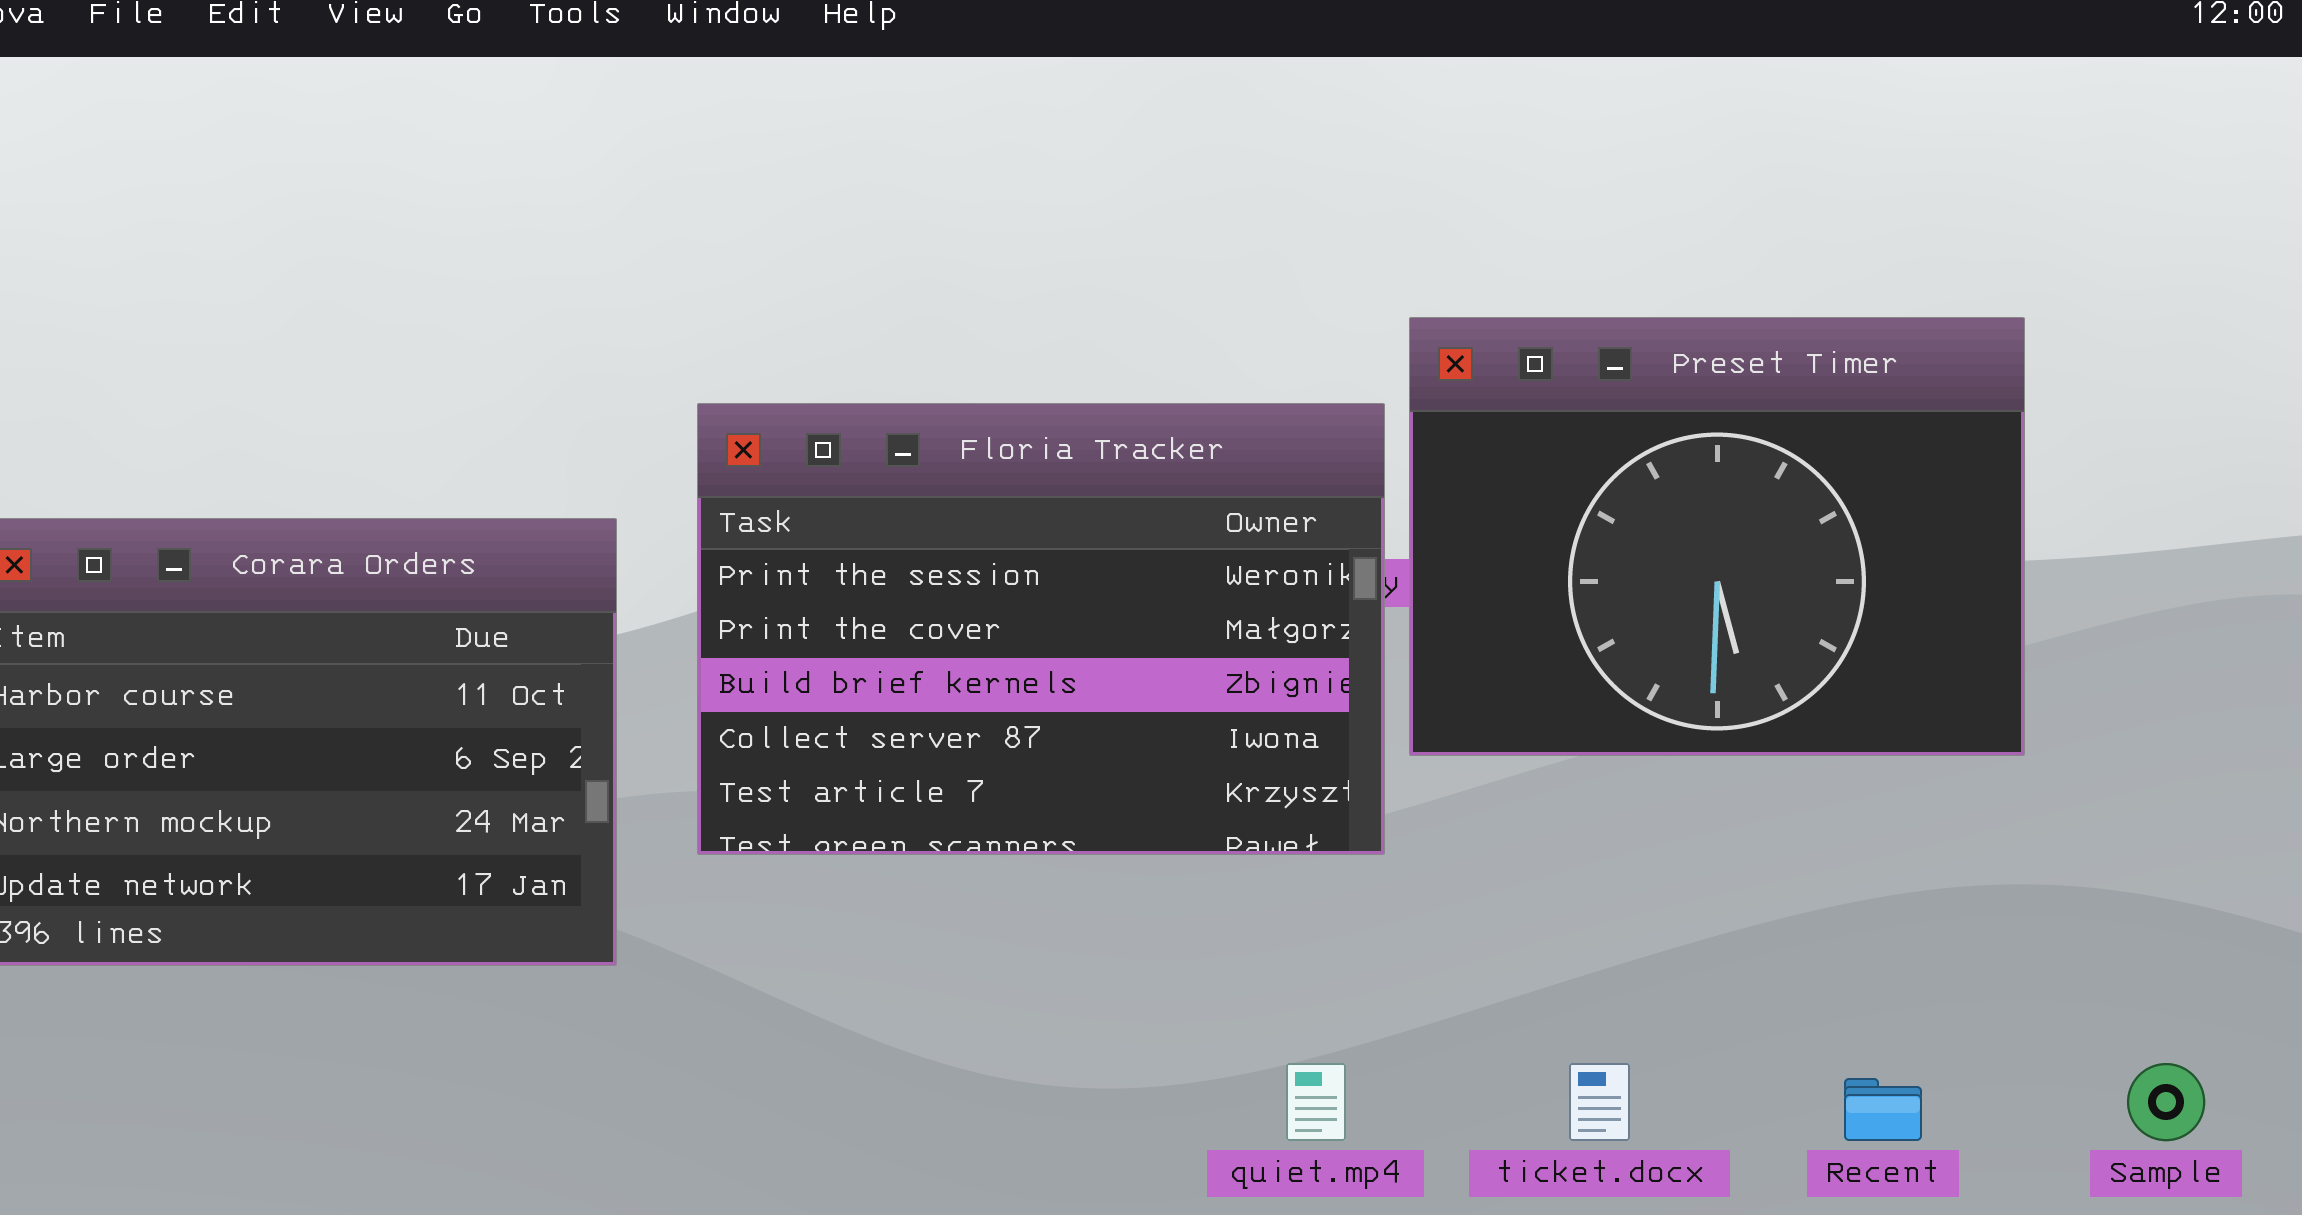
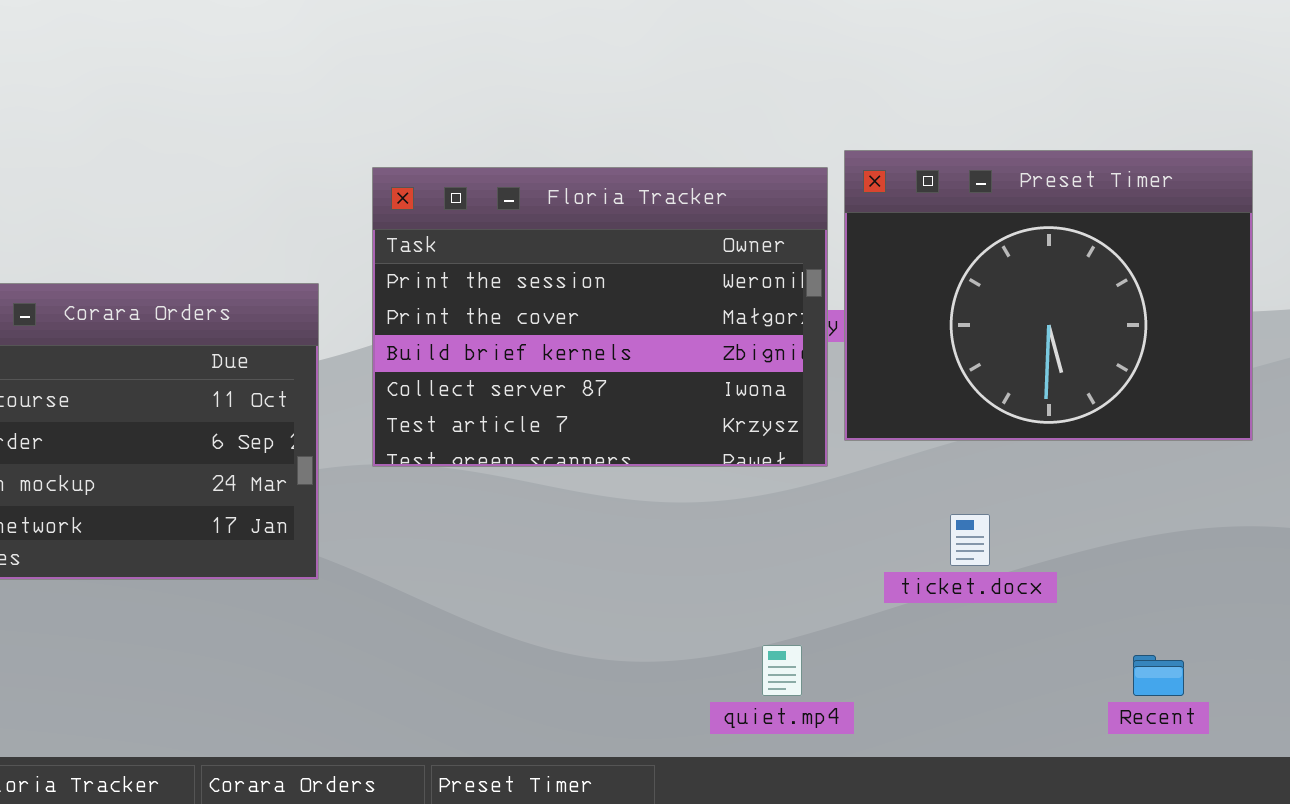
Floria Tracker: [697,403,1385,855] -> [372,167,828,467], moved
ticket.docx: [1569,1063,1630,1141] -> [950,514,990,566], moved

